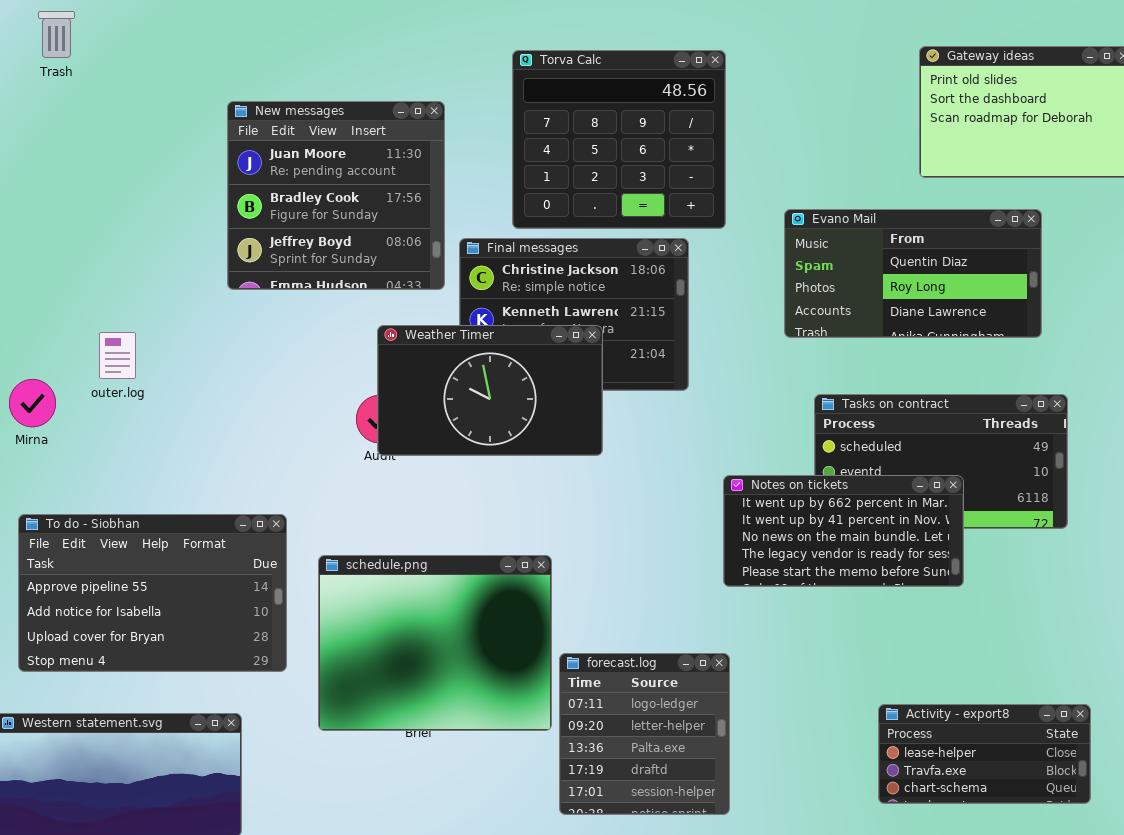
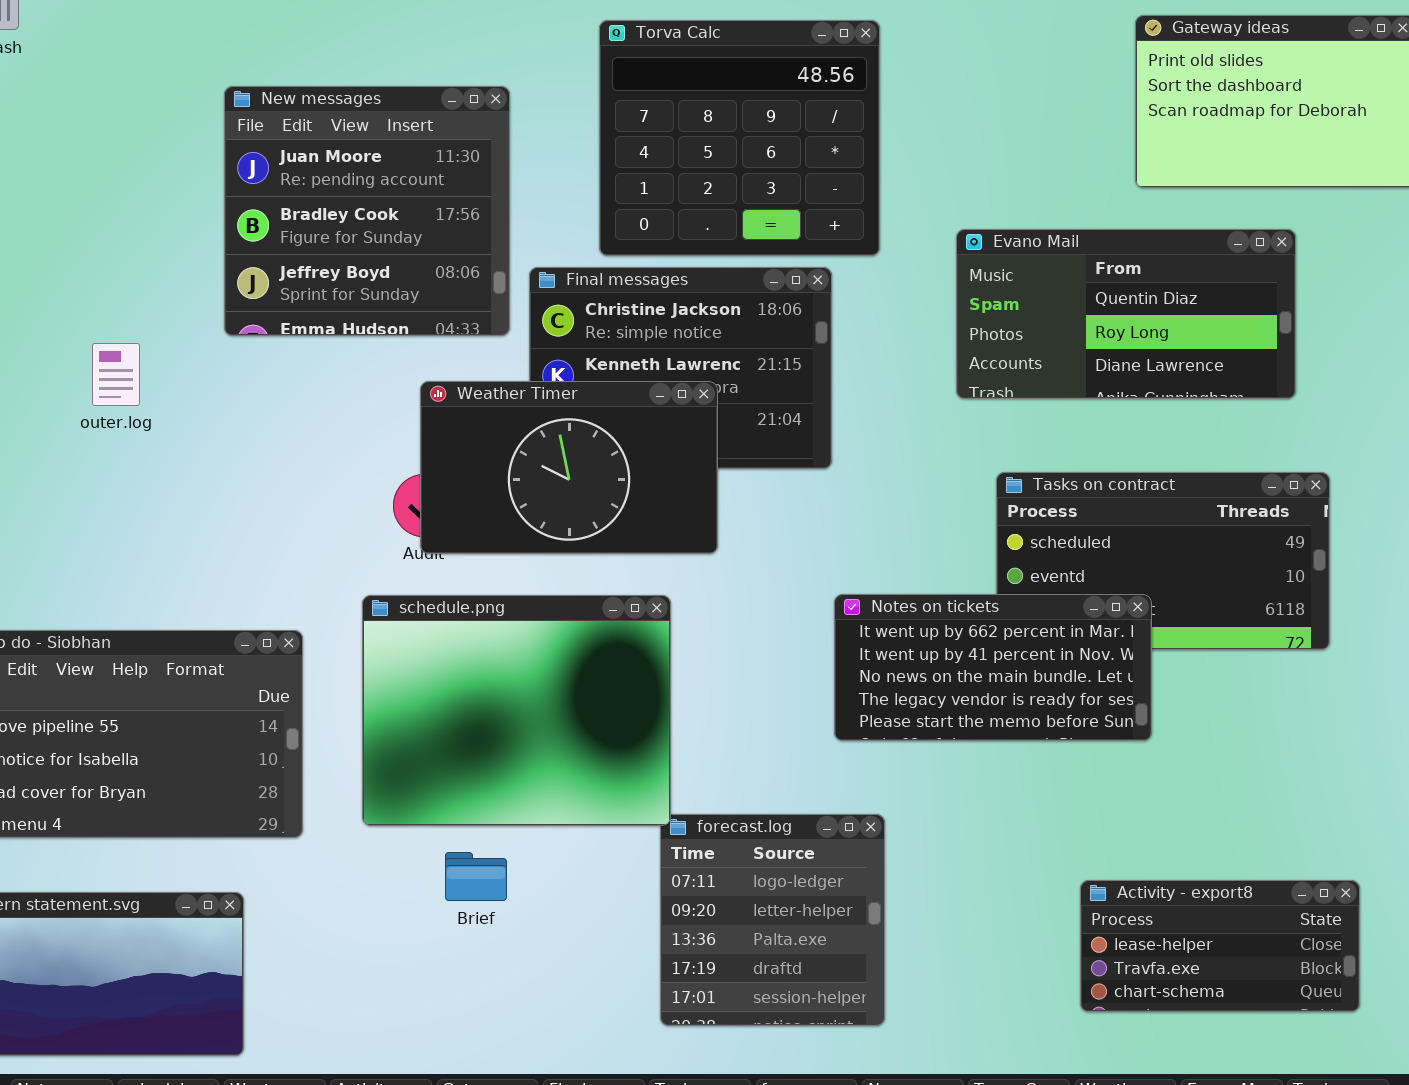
outer.log: [99,332,136,379] -> [92,343,140,406], moved
Notes on tickets: [723,475,964,587] -> [834,594,1152,741], moved
schedule.png: [318,555,552,731] -> [362,595,671,826], moved

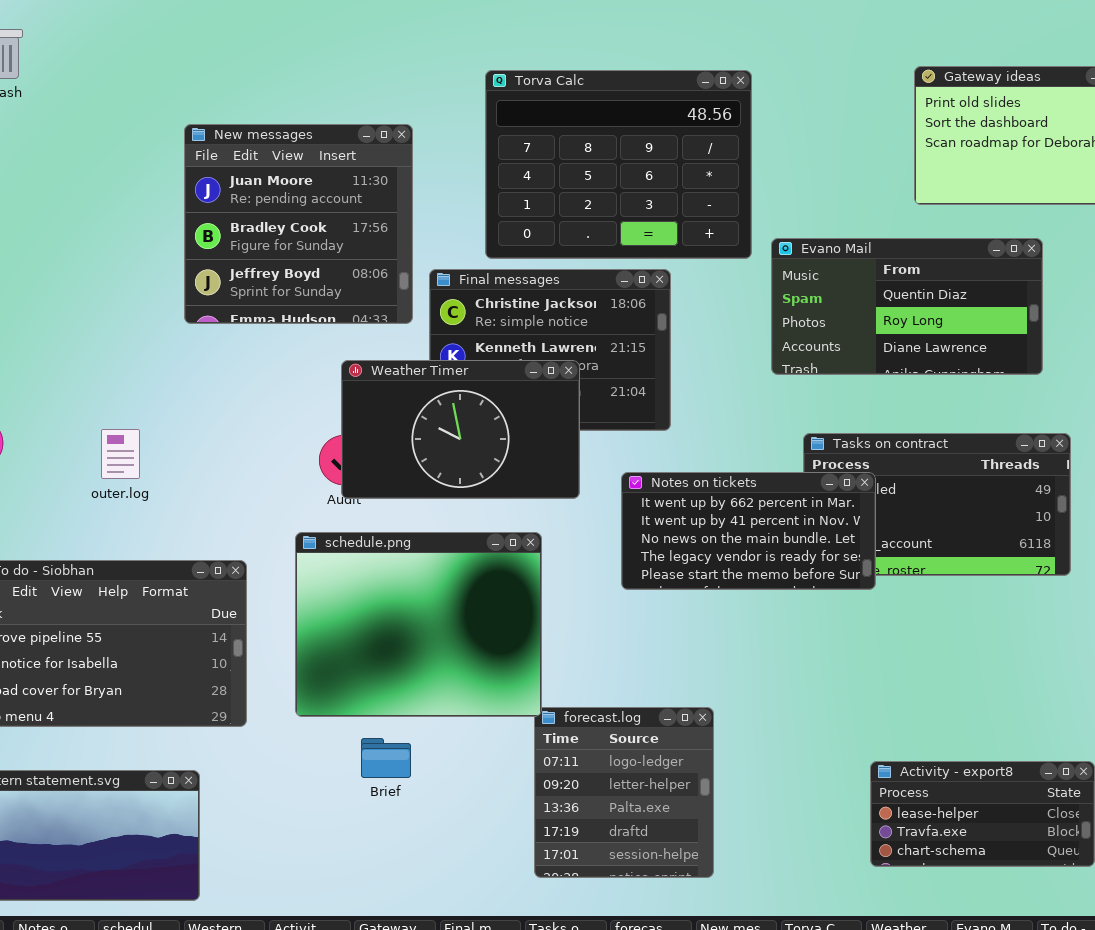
Torva Calc: [599,20,880,256] -> [485,70,752,259], resized
outer.log: [92,343,140,406] -> [101,429,140,479], moved
Notes on tickets: [834,594,1152,741] -> [621,472,876,590], moved

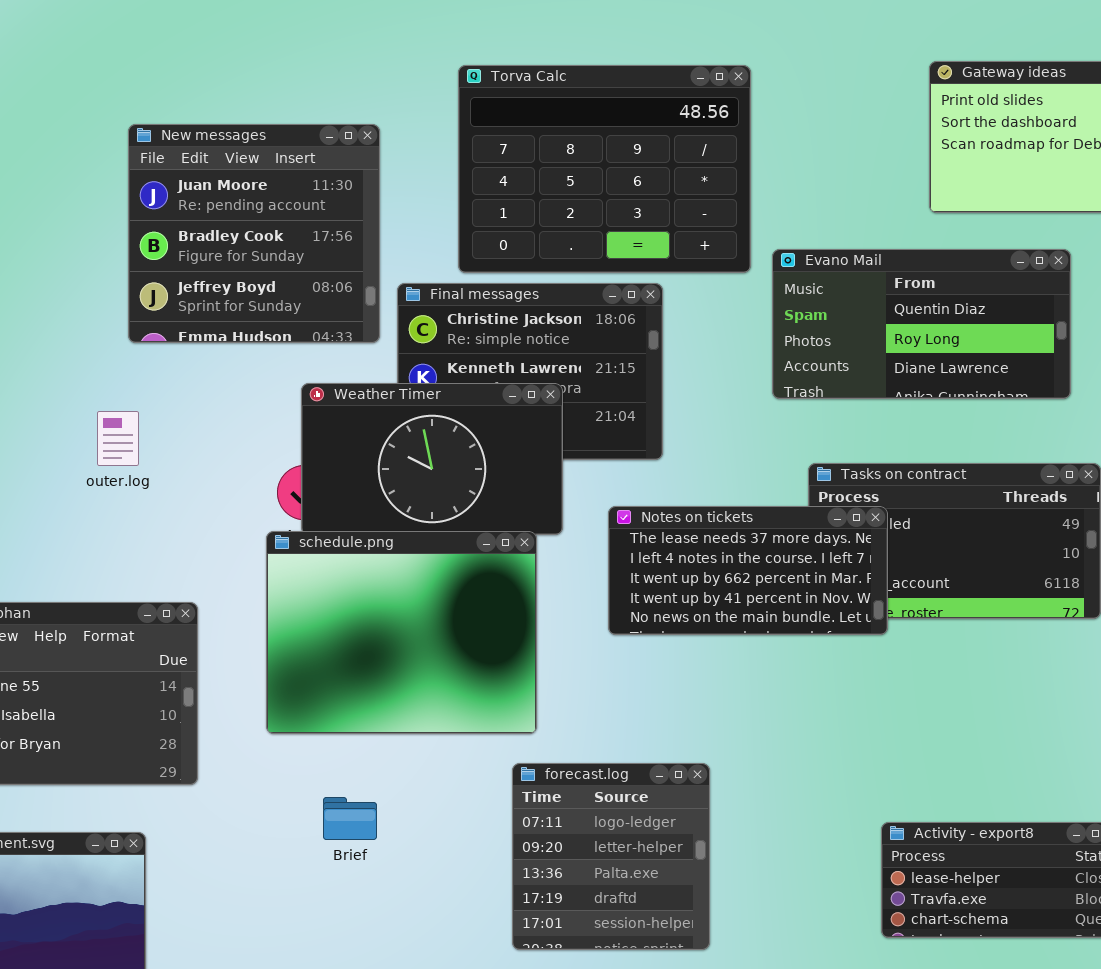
outer.log: [101,429,140,479] -> [97,411,139,466], moved
Notes on tickets: [621,472,876,590] -> [608,506,888,635], scrolled up 2 rows
schedule.png: [295,532,542,717] -> [266,531,537,734], moved

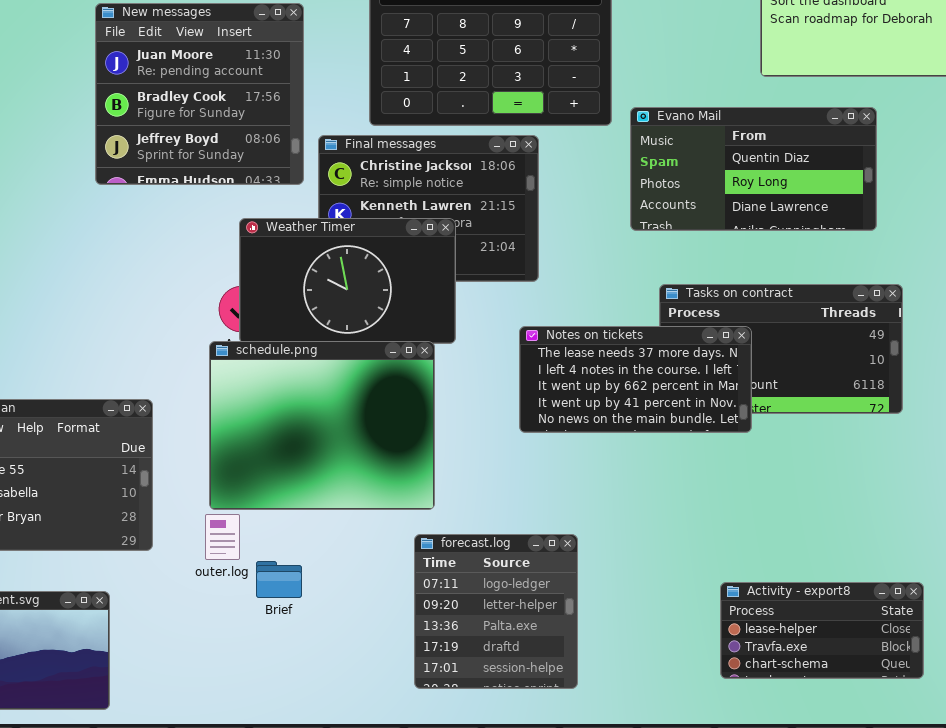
outer.log: [97,411,139,466] -> [205,514,240,560], moved
Notes on tickets: [608,506,888,635] -> [519,326,752,433], moved

